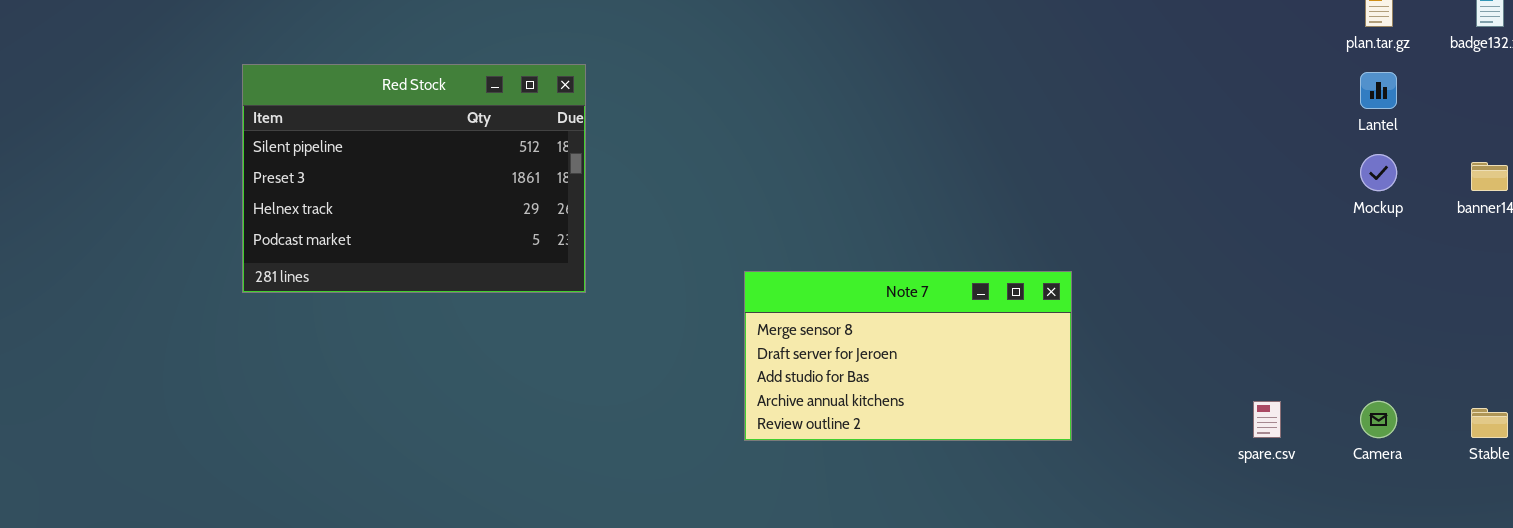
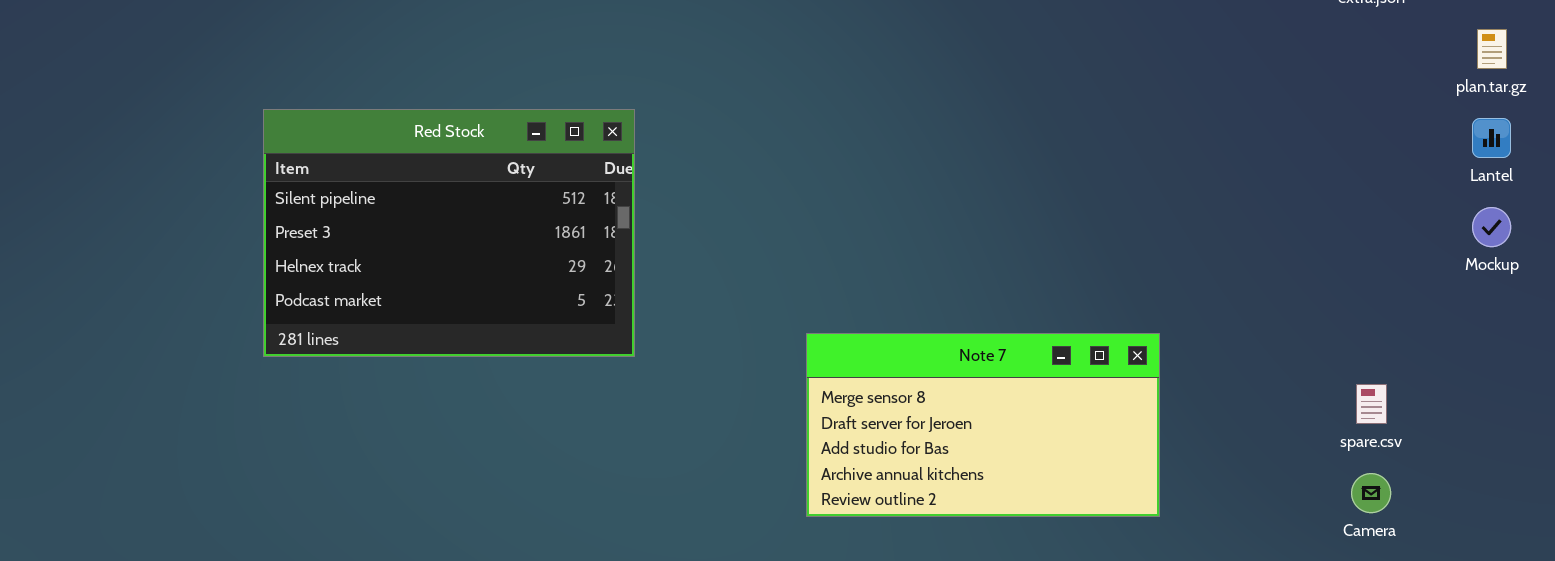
spare.csv: [1253,401,1281,438] -> [1356,384,1387,424], moved
Camera: [1360,401,1397,438] -> [1351,473,1391,513], moved

